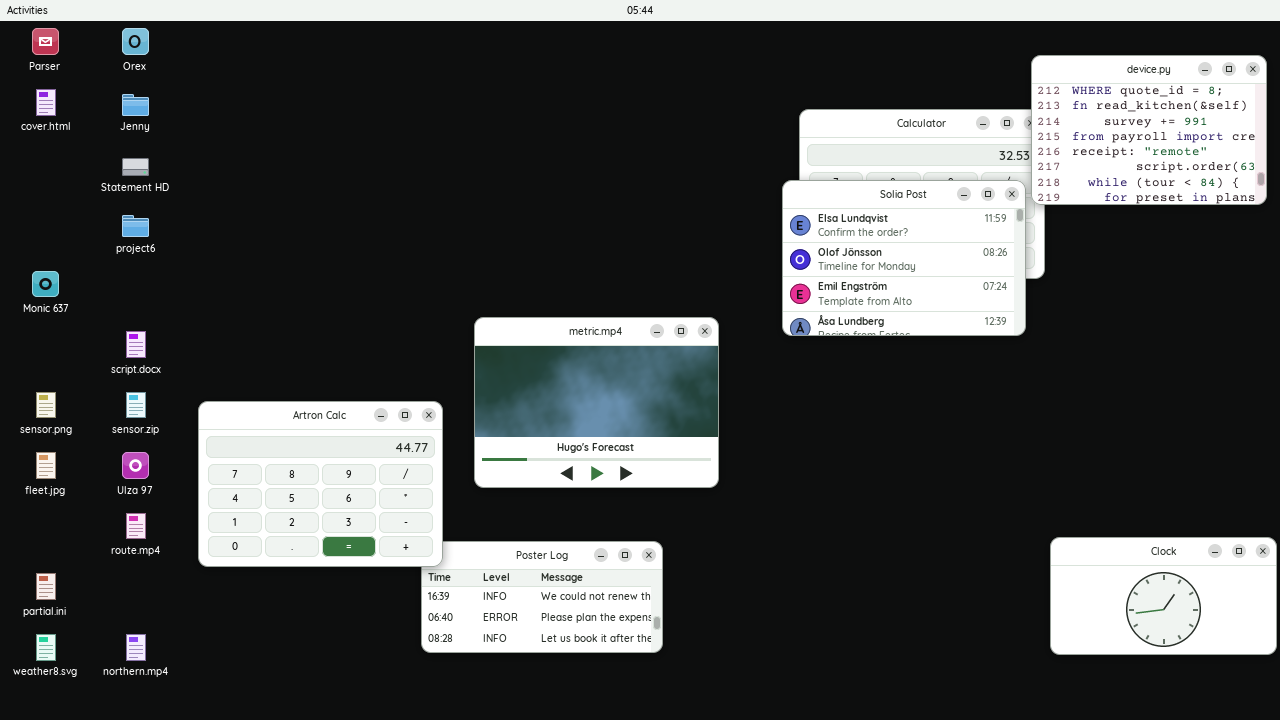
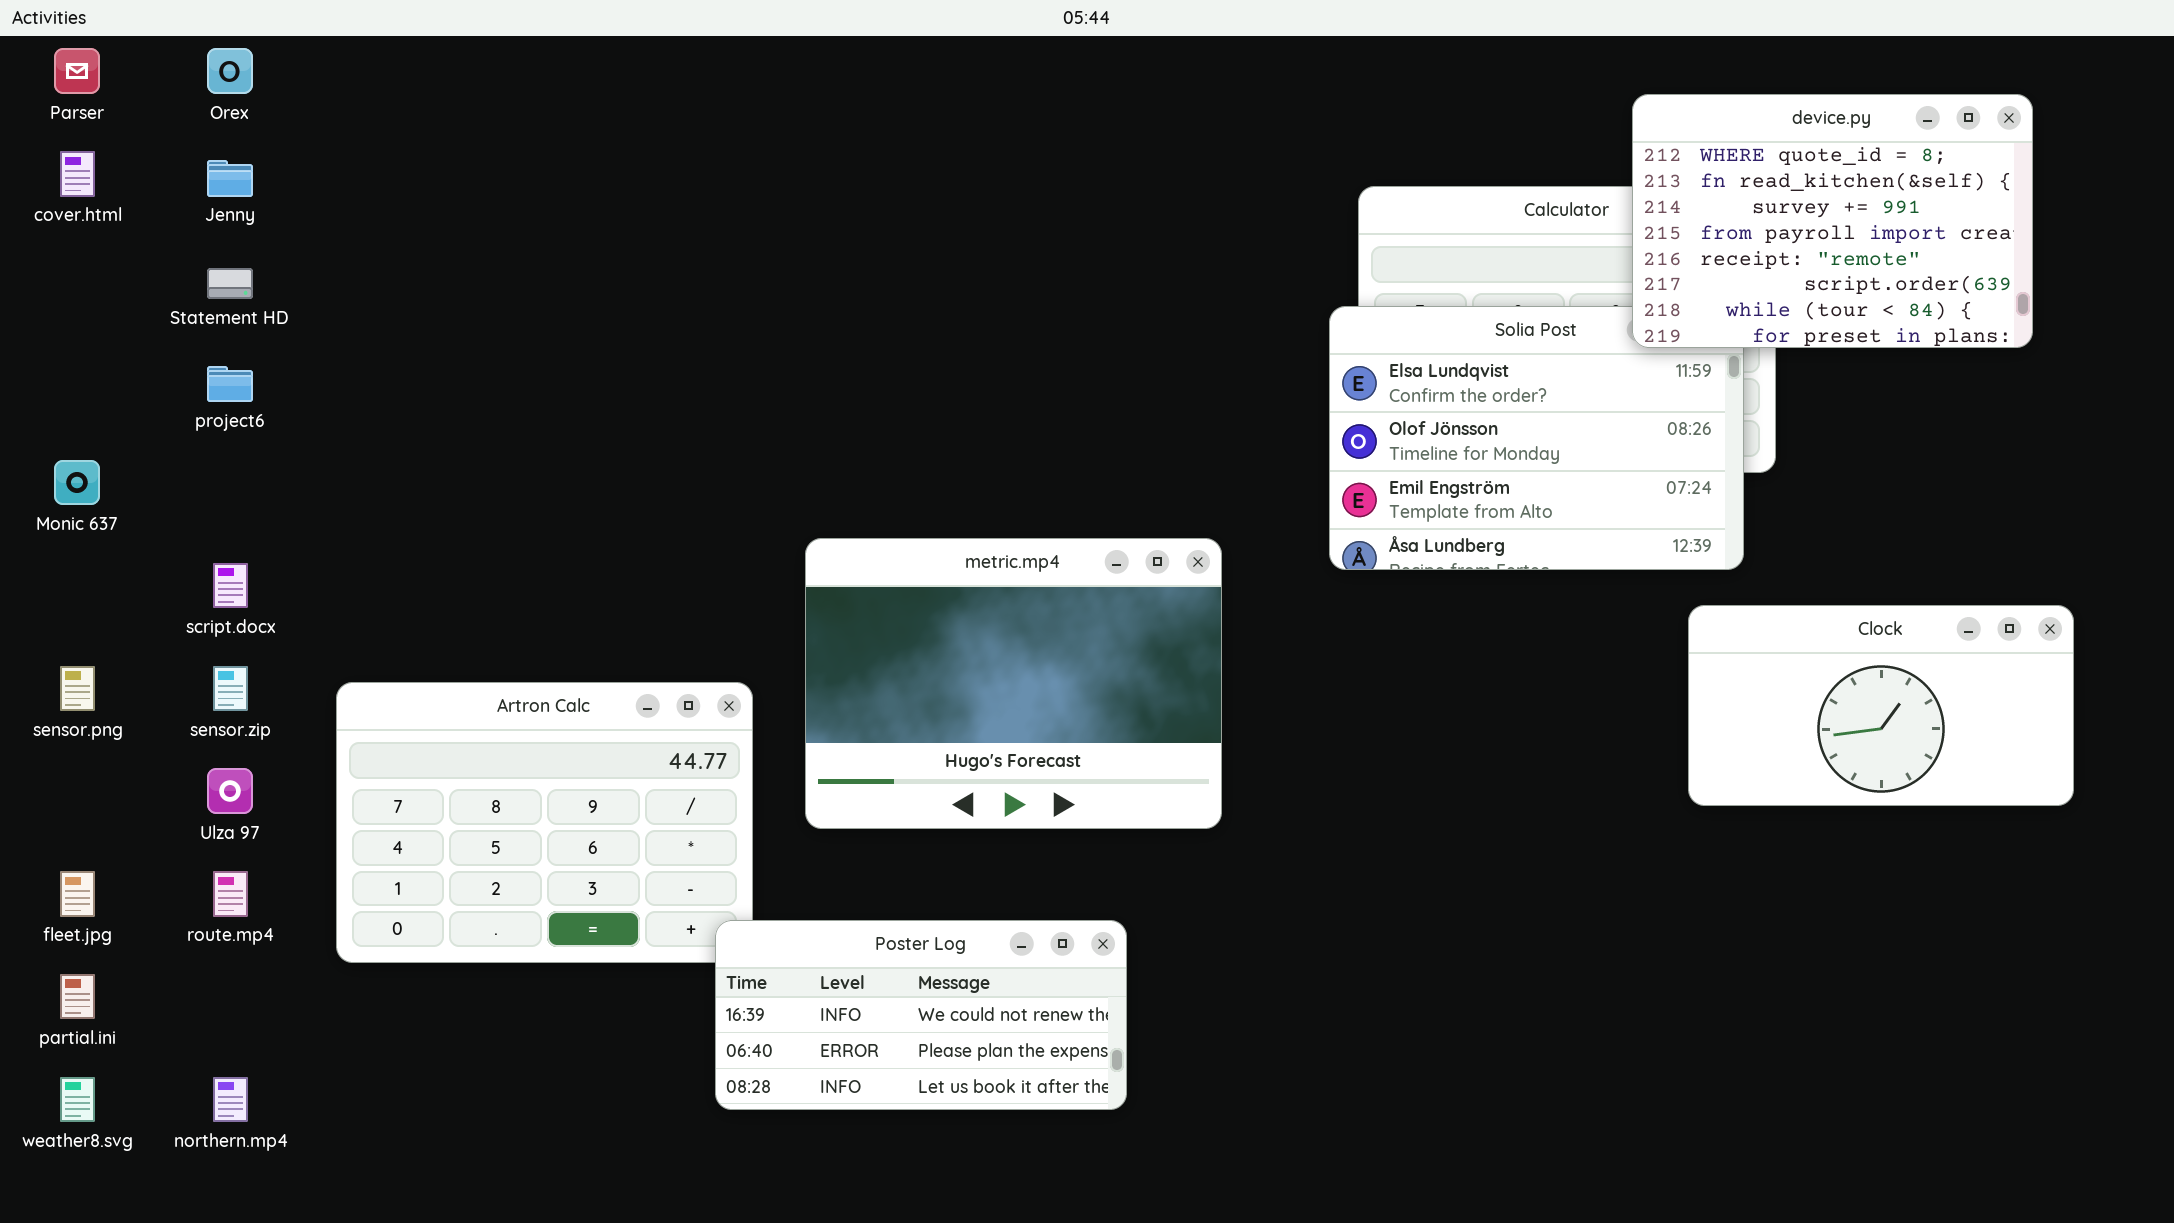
device.py: [1031,55,1267,205] -> [1632,94,2033,348], moved
fleet.jpg: [36,452,56,479] -> [60,871,95,917], moved
Clock: [1050,537,1277,655] -> [1688,605,2074,806], moved
Poster Log: [421,541,663,653] -> [715,920,1127,1110], raised

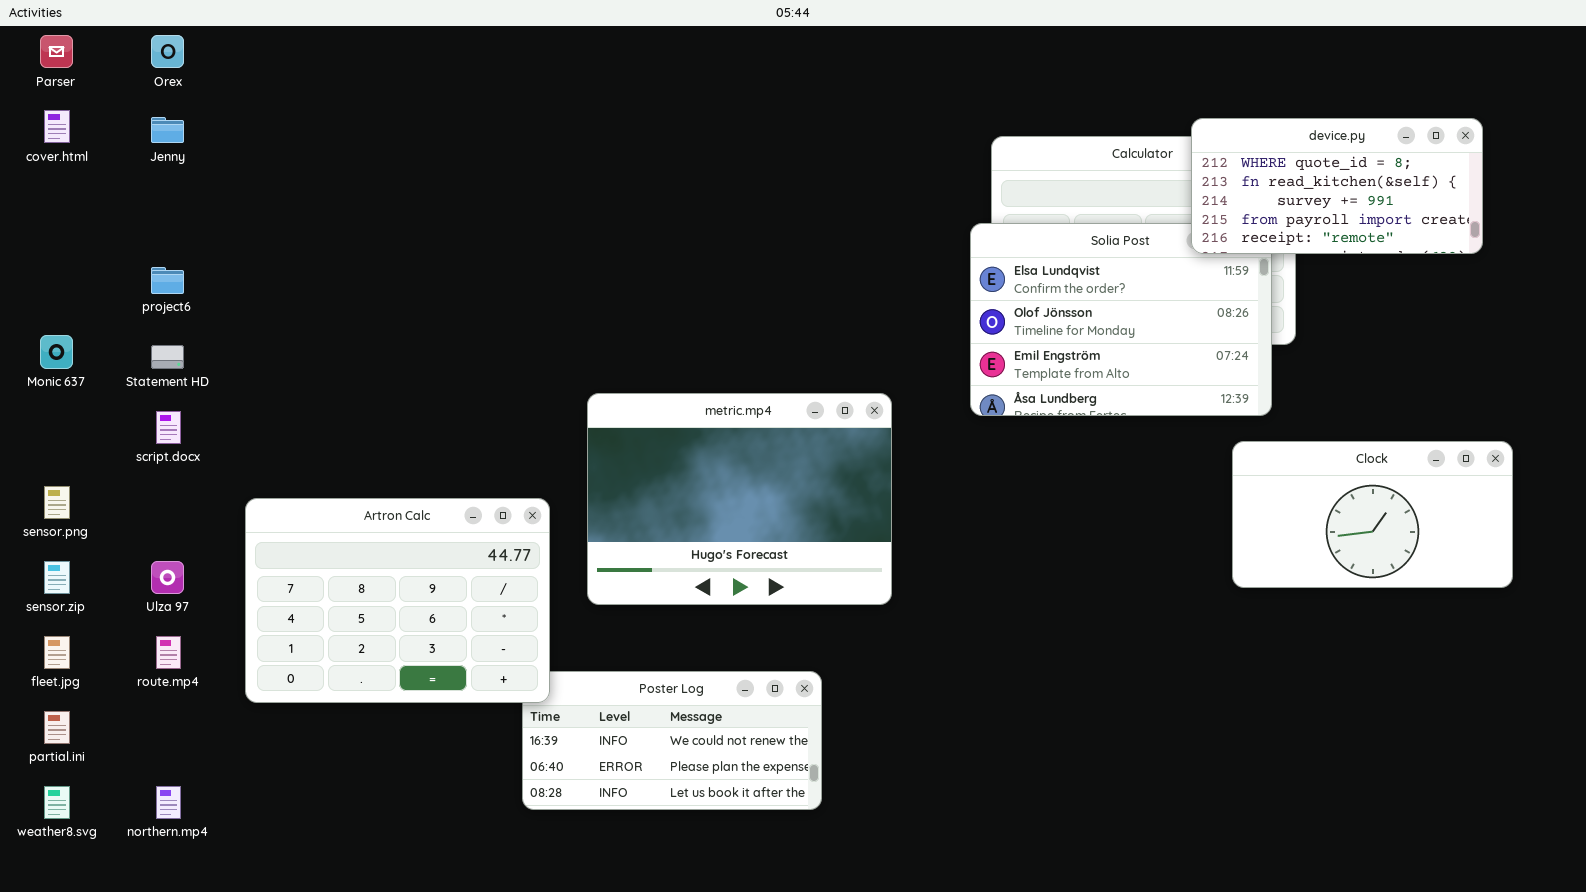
device.py: [1632,94,2033,348] -> [1191,118,1483,254], resized
Statement HD: [207,268,253,299] -> [151,345,184,369], moved
sensor.zip: [213,666,248,711] -> [44,561,70,594], moved
Artron Calc: [336,682,753,963] -> [245,498,550,703], raised

